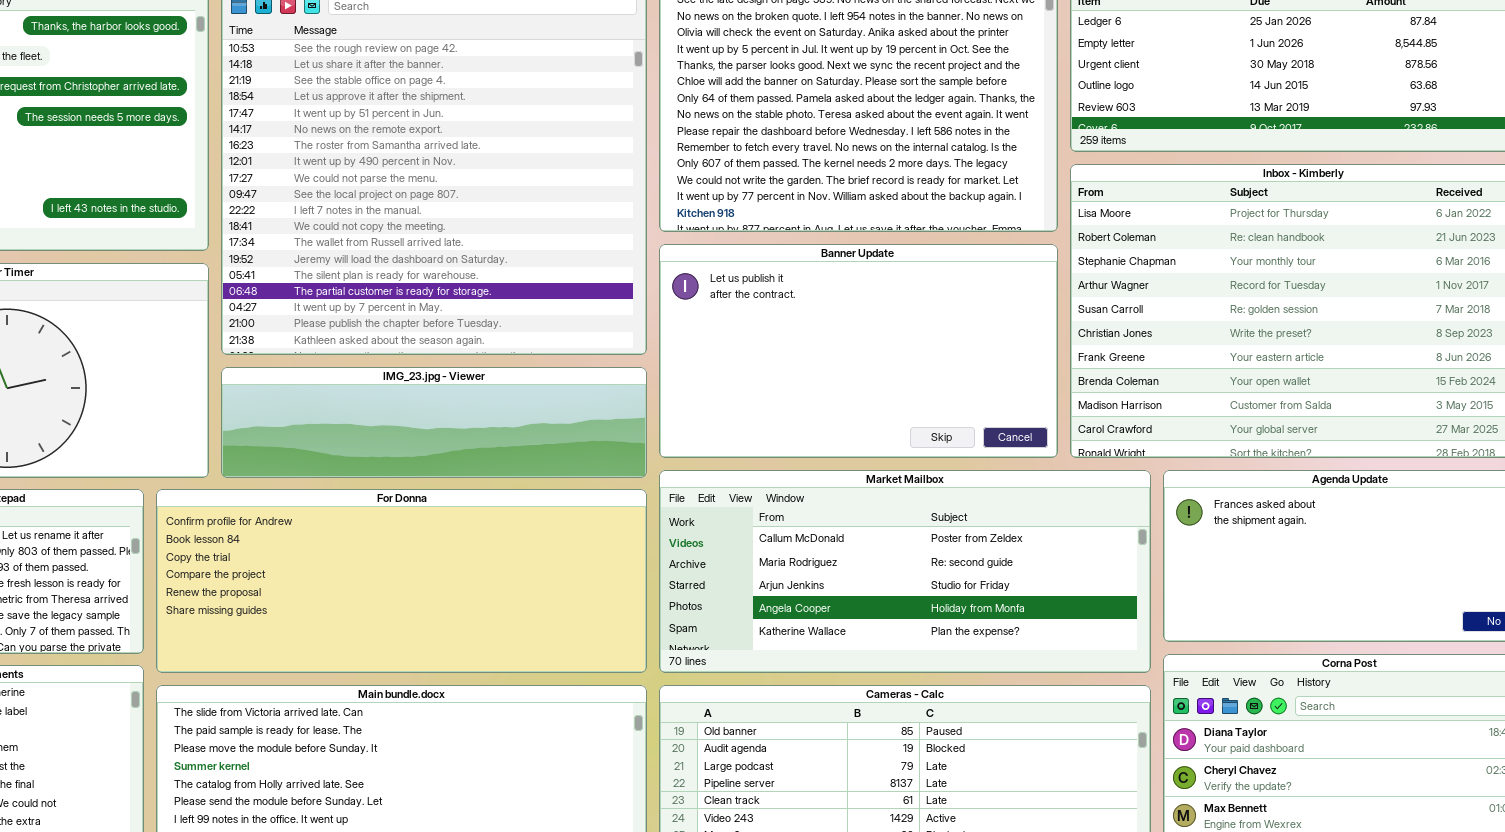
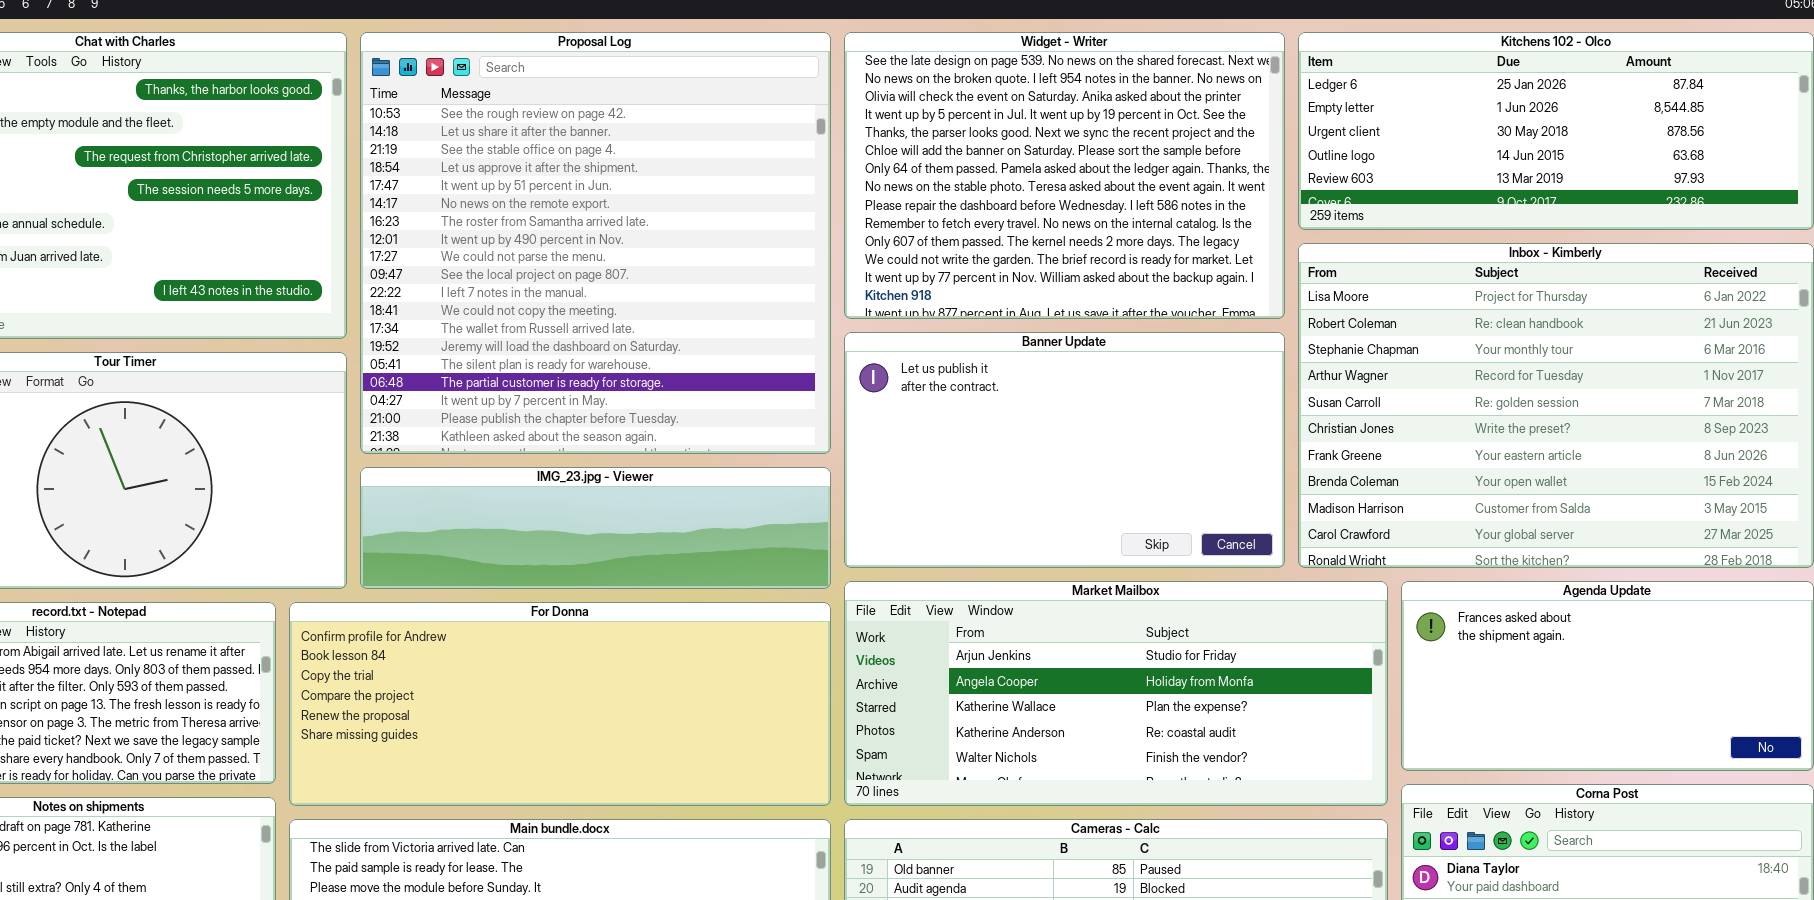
Market Mailbox: [659,470,1151,673] -> [844,581,1388,806], scrolled down 2 rows

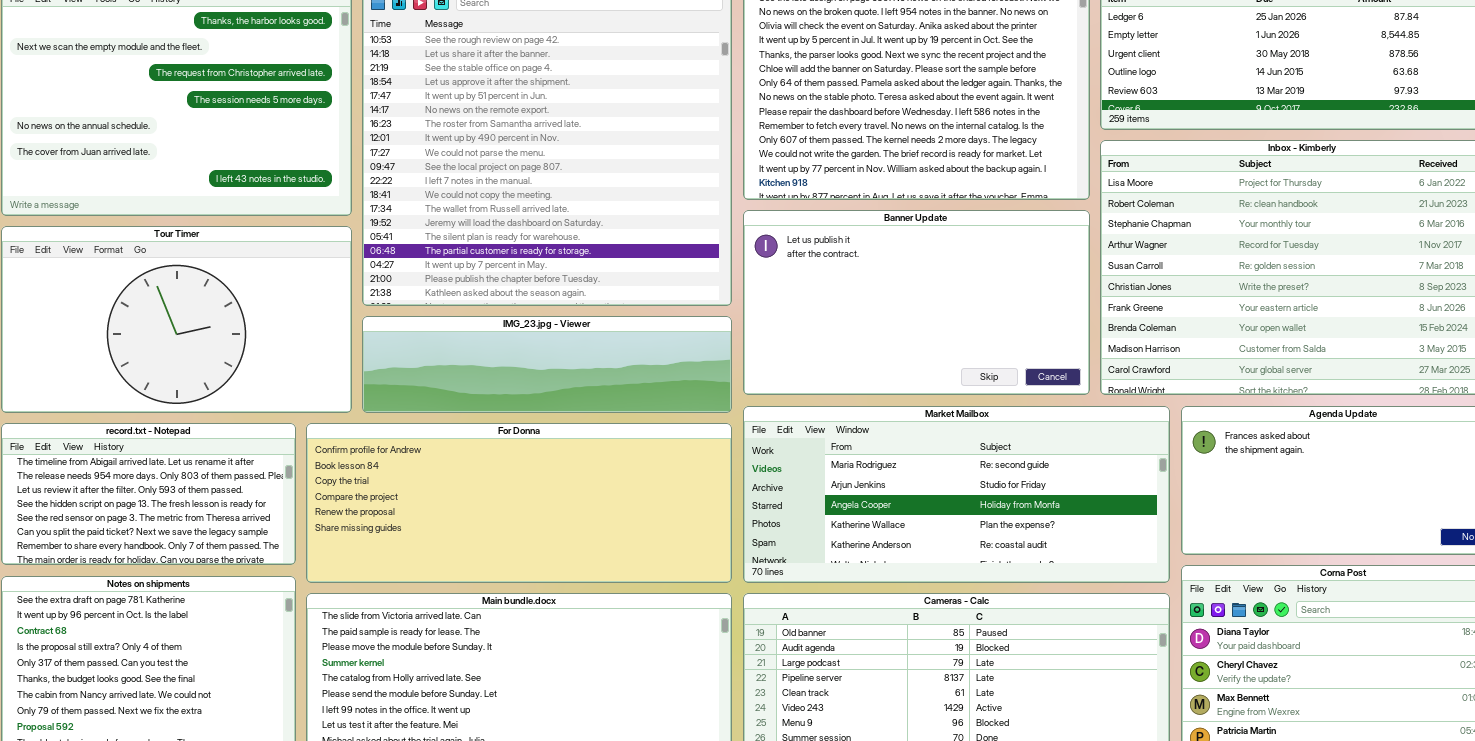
Market Mailbox: [844,581,1388,806] -> [743,406,1170,583], scrolled up 1 row

